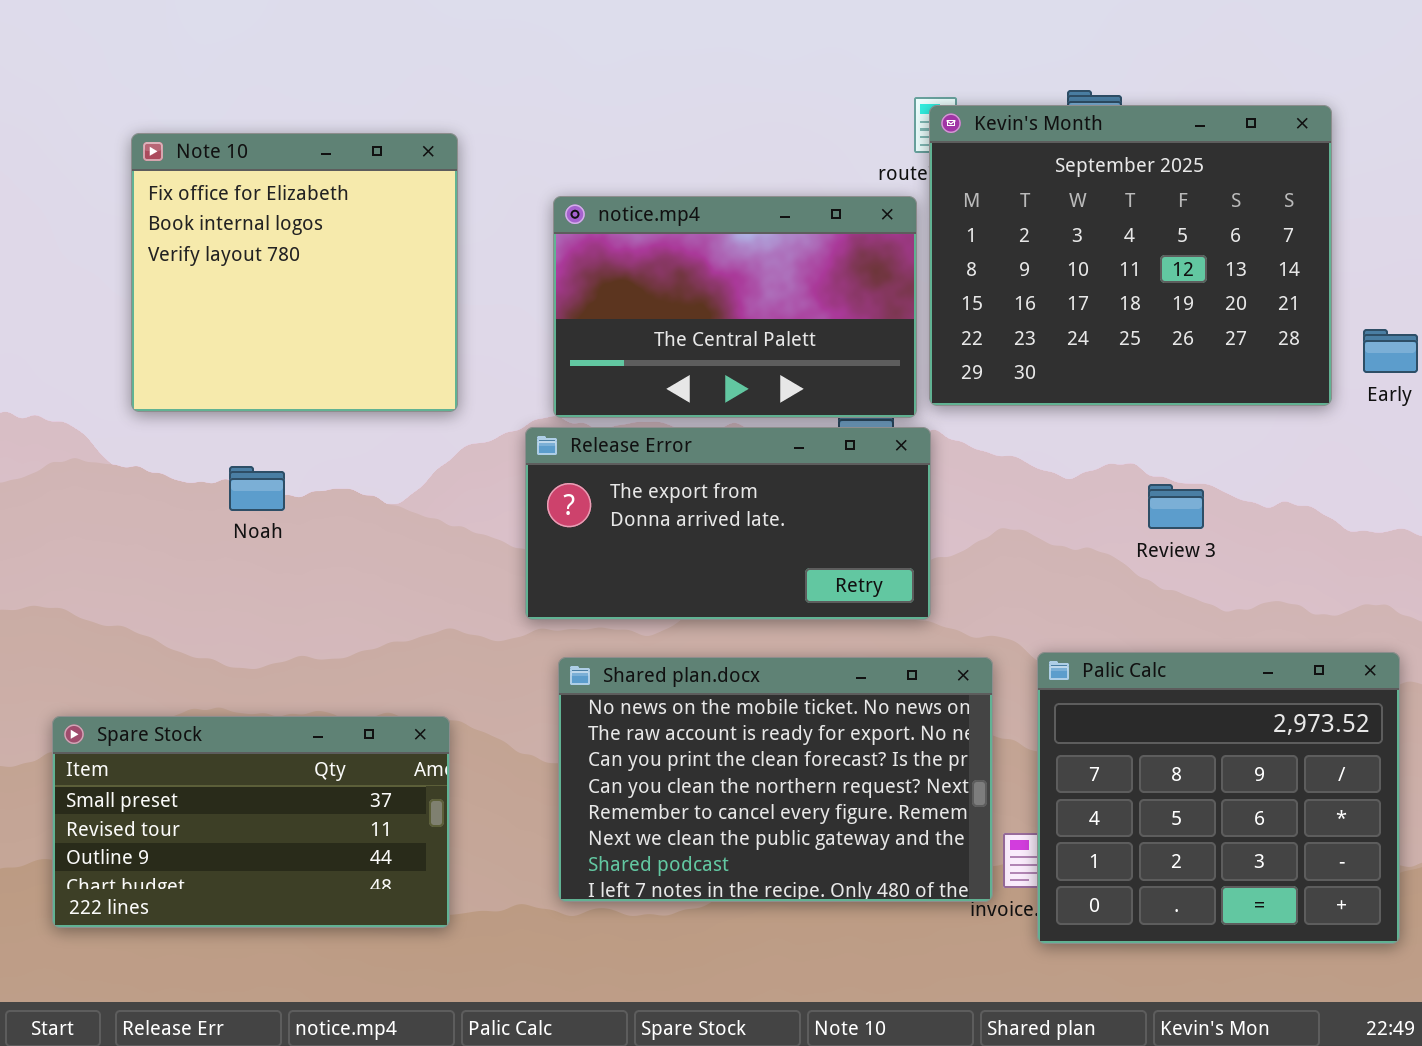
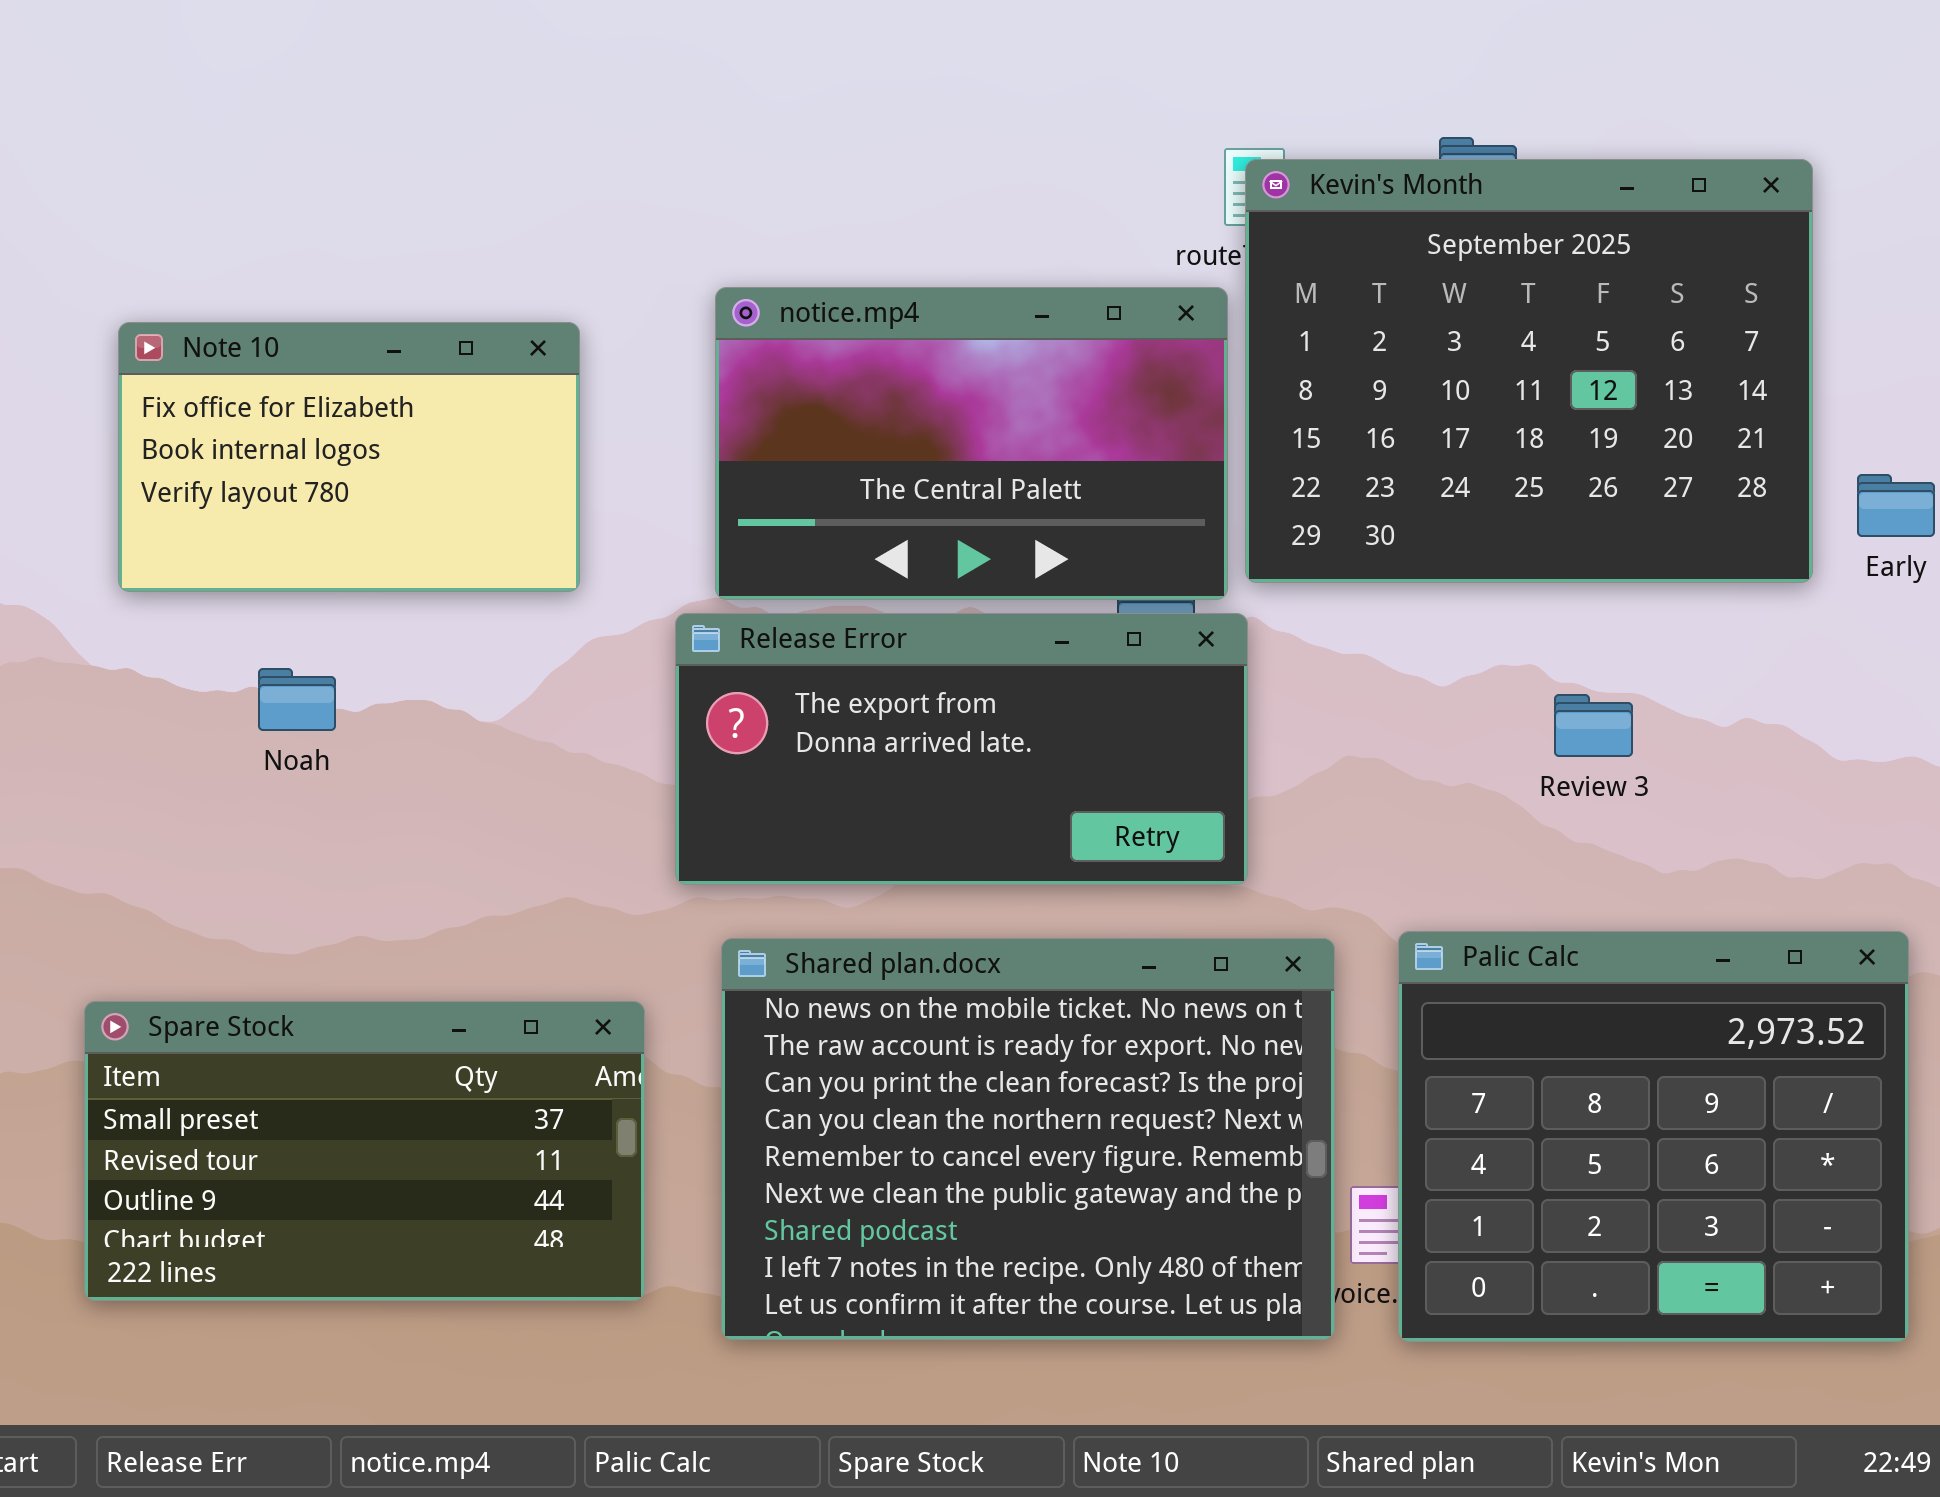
Note 10: [131,133,458,412] -> [118,322,580,592], resized
Shared plan.docx: [558,657,993,902] -> [721,938,1335,1340], resized
Spare Stock: [52,716,450,928] -> [84,1001,645,1301], moved

